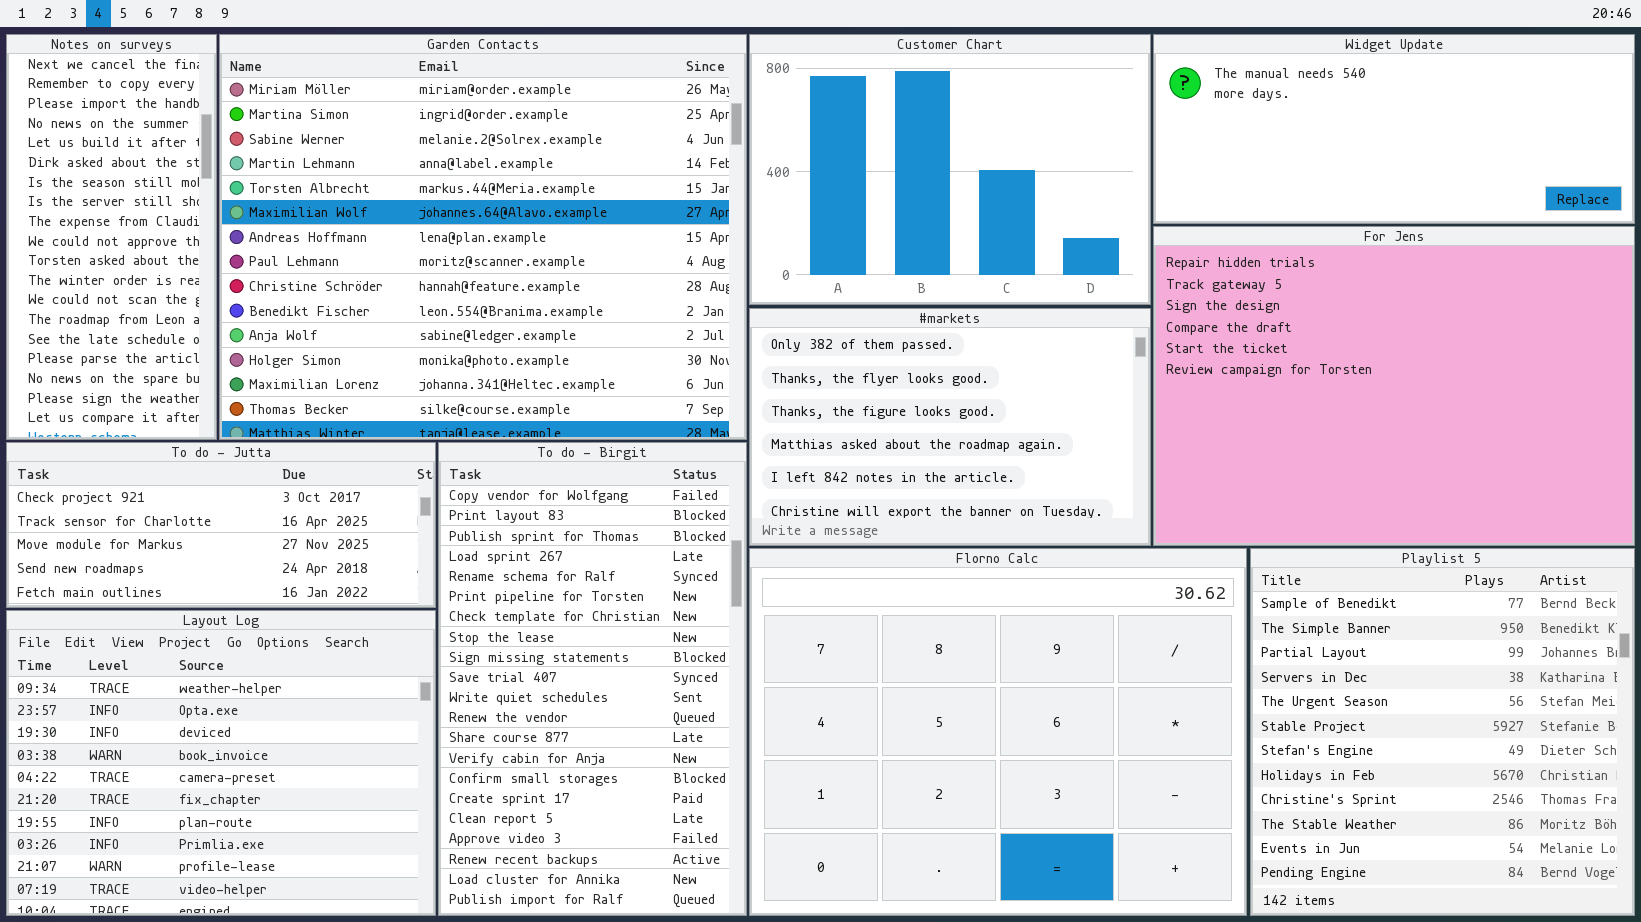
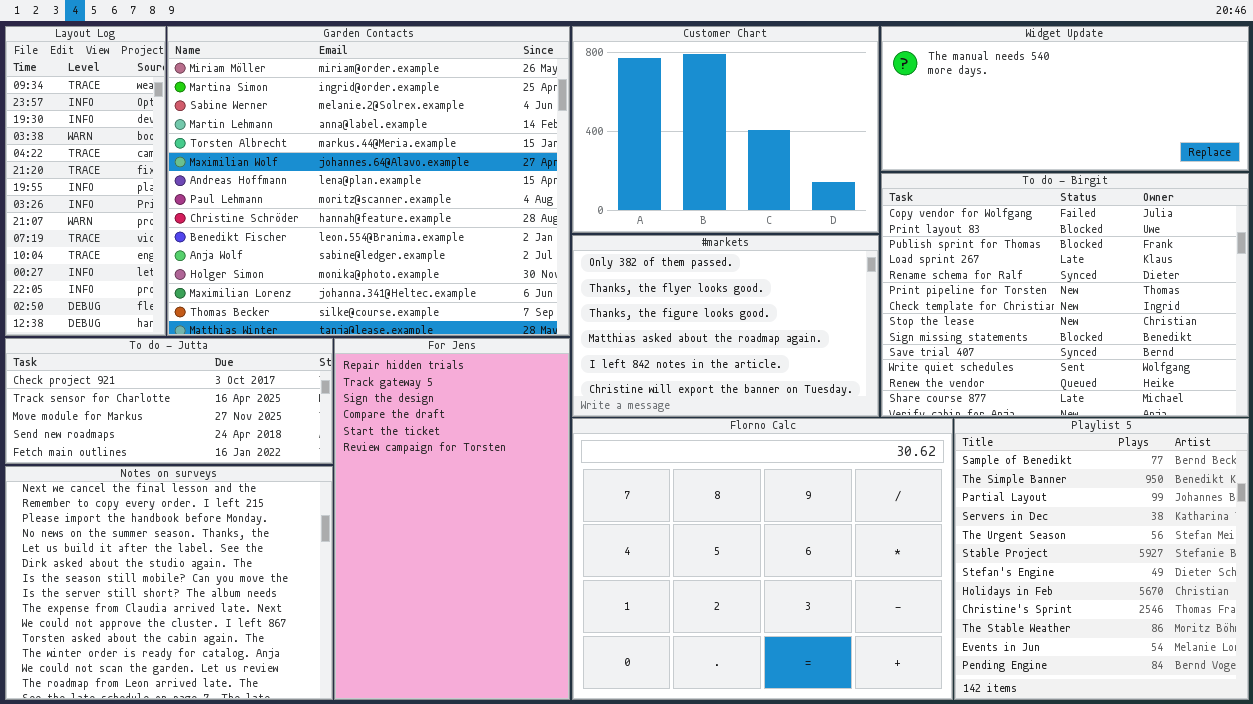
Notes on surveys: [6,34,217,440] -> [5,466,333,700], moved, resized
For Jens: [1153,226,1635,546] -> [334,338,570,700], moved, resized
To do - Birgit: [438,442,747,916] -> [881,173,1249,417], moved, resized
Layout Log: [6,610,436,916] -> [5,26,166,336], moved, resized

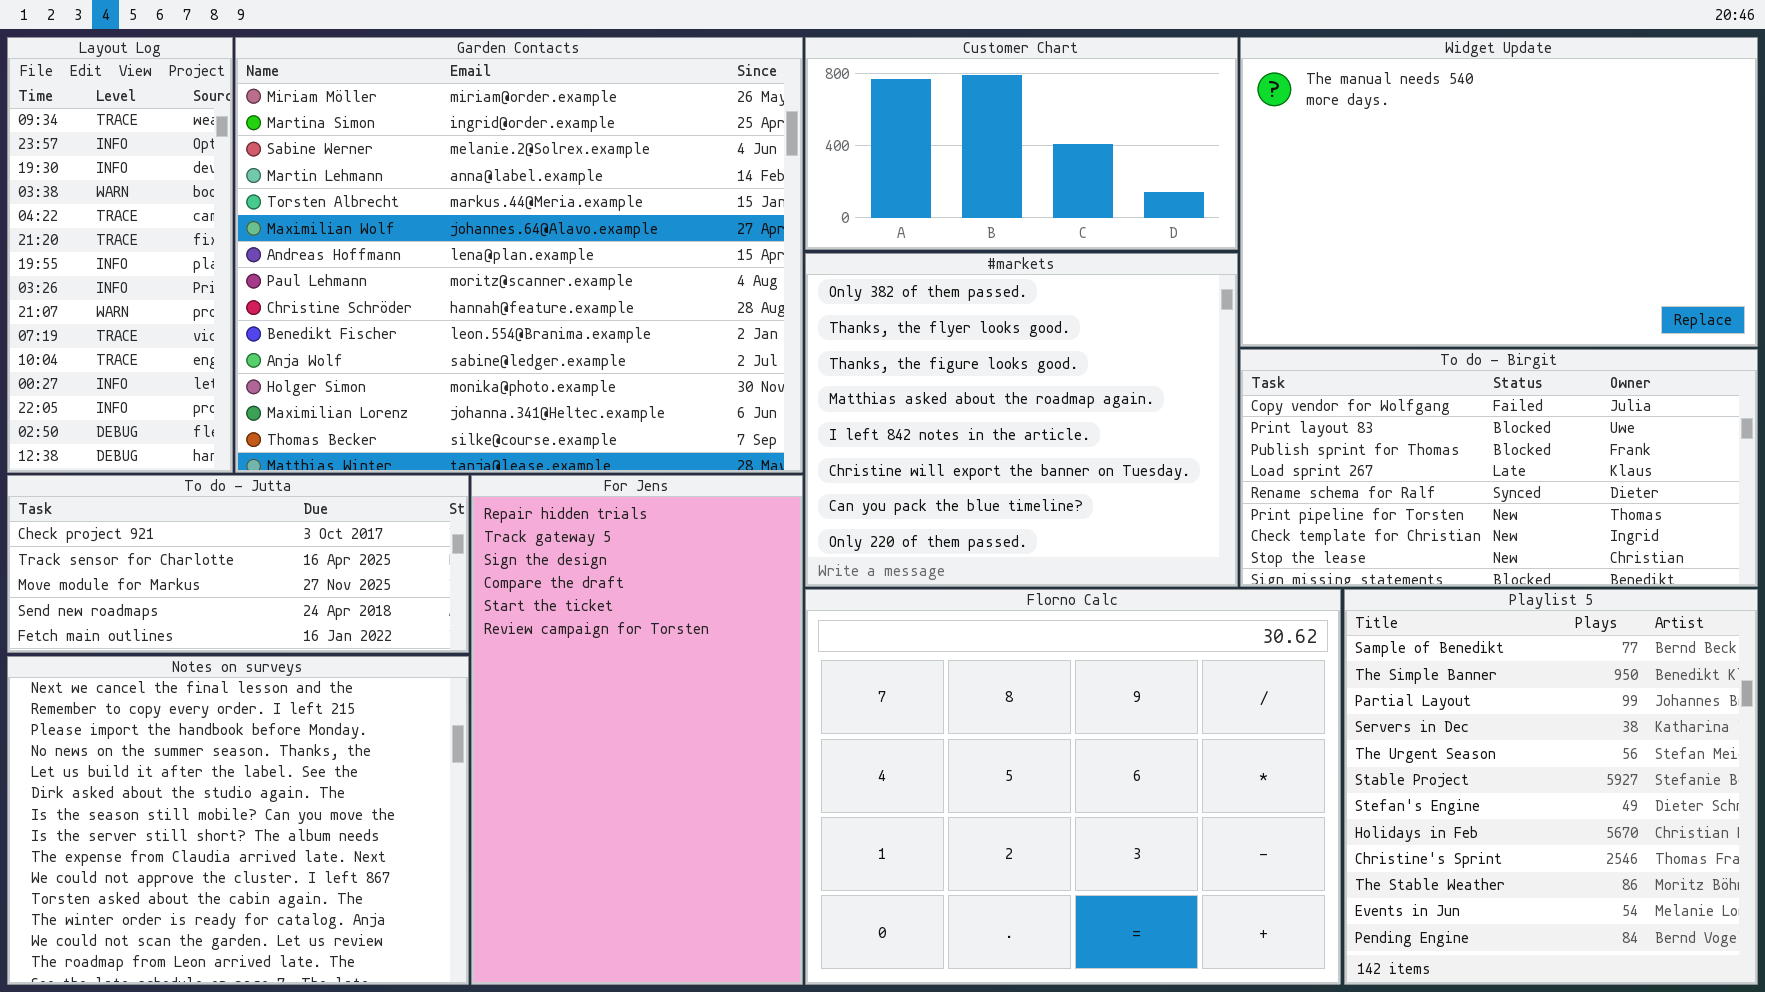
Customer Chart: [572,26,879,233] -> [805,37,1238,250], resized
Widget Update: [881,26,1249,171] -> [1240,37,1758,347], resized
To do - Birgit: [881,173,1249,417] -> [1240,349,1758,587], resized
#markets: [572,235,879,417] -> [805,253,1238,587], resized

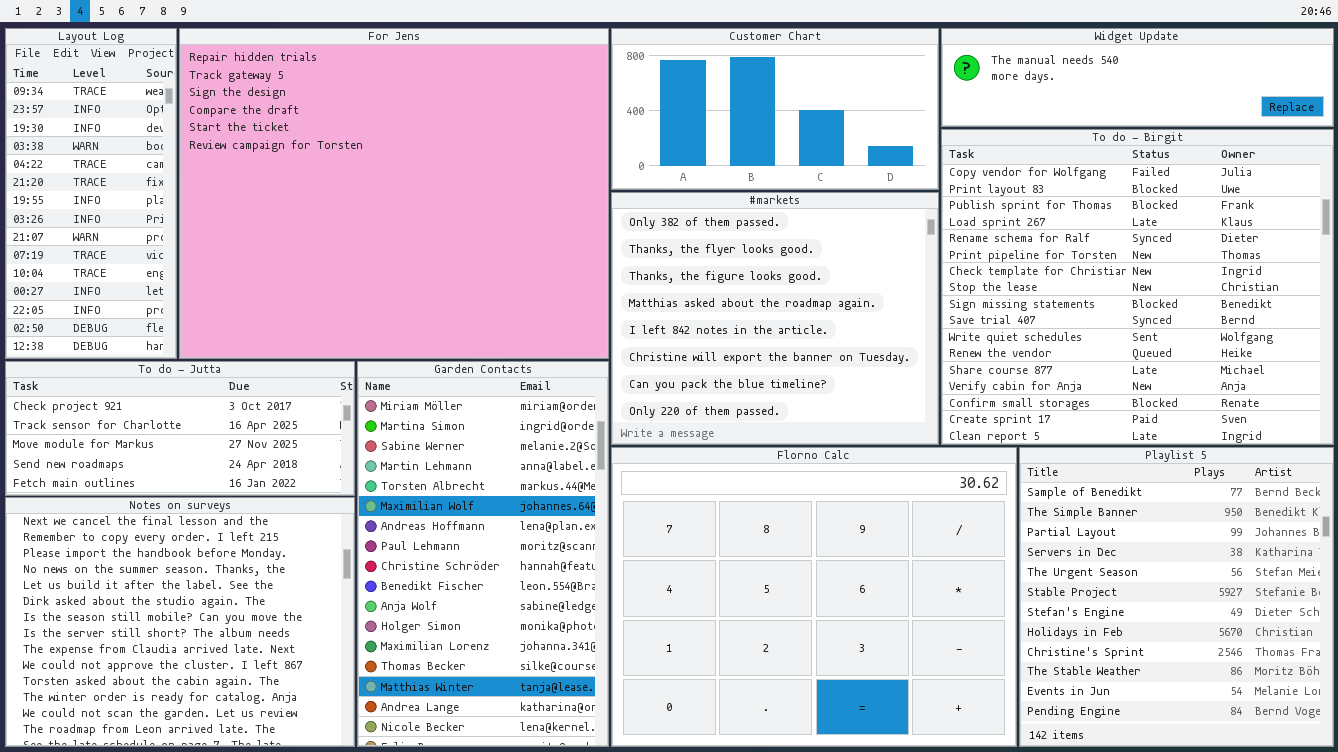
Garden Contacts: [235,37,803,473] -> [357,361,609,747], moved, resized
Widget Update: [1240,37,1758,347] -> [941,28,1334,127], resized
To do - Birgit: [1240,349,1758,587] -> [941,129,1334,445], resized
For Jens: [471,475,803,985] -> [179,28,609,359], moved, resized

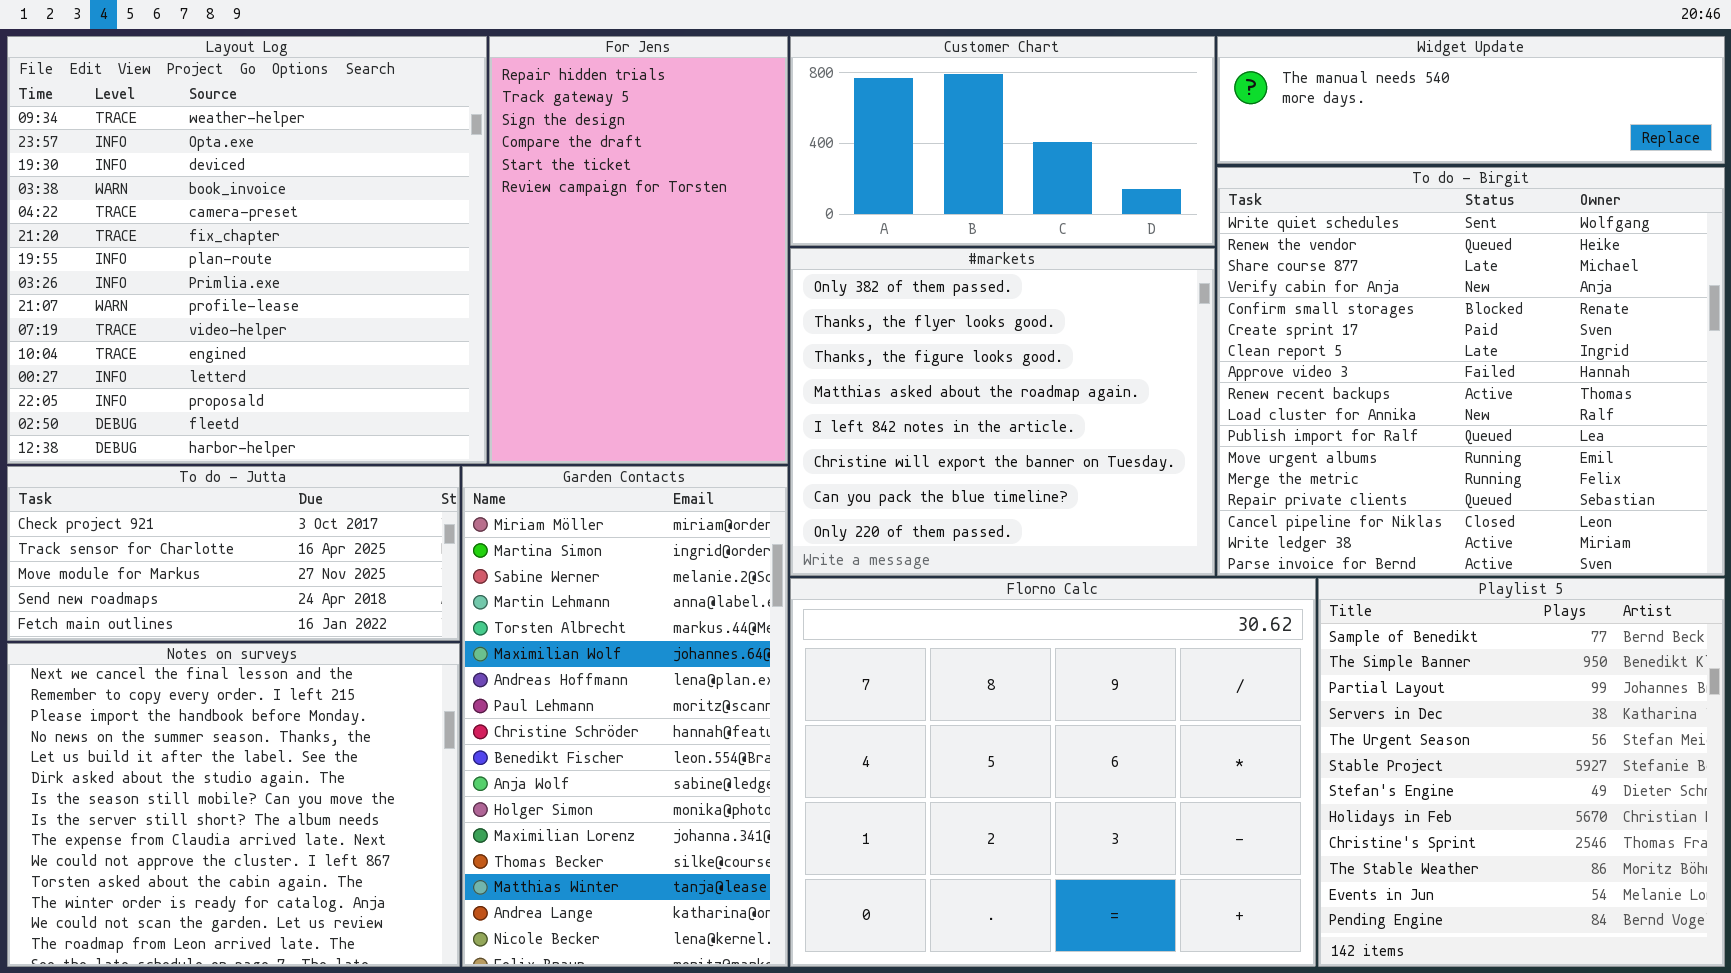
Layout Log: [5,28,177,359] -> [7,36,487,464], resized
For Jens: [179,28,609,359] -> [489,36,788,464], resized
To do - Birgit: [941,129,1334,445] -> [1217,167,1725,576], scrolled down 10 rows

